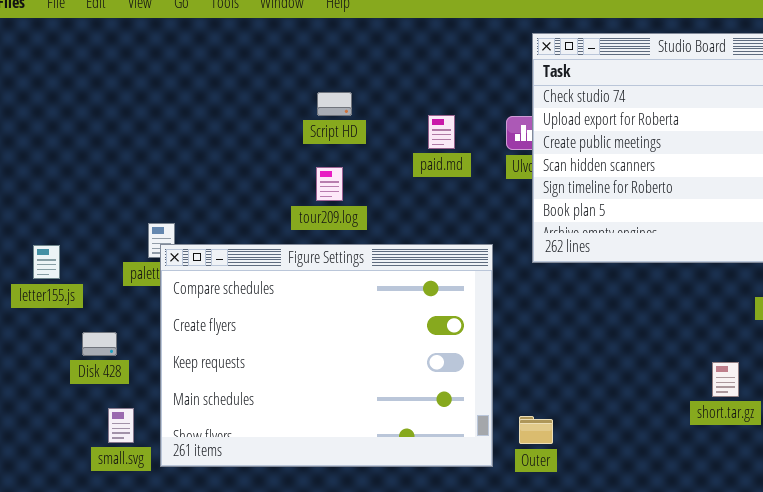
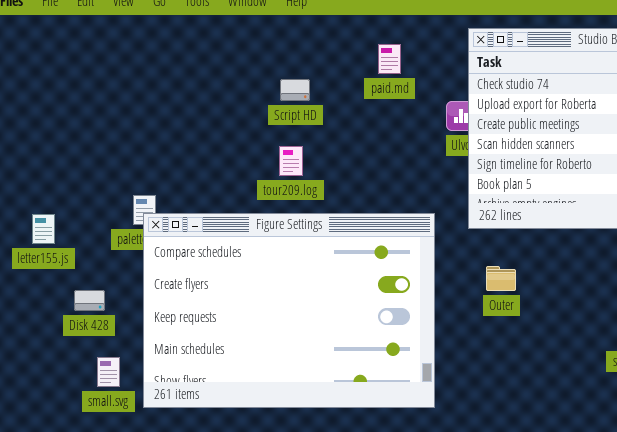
paid.md: [428,115,455,149] -> [378,44,401,74], moved
Outer: [519,416,553,444] -> [486,266,516,291], moved

